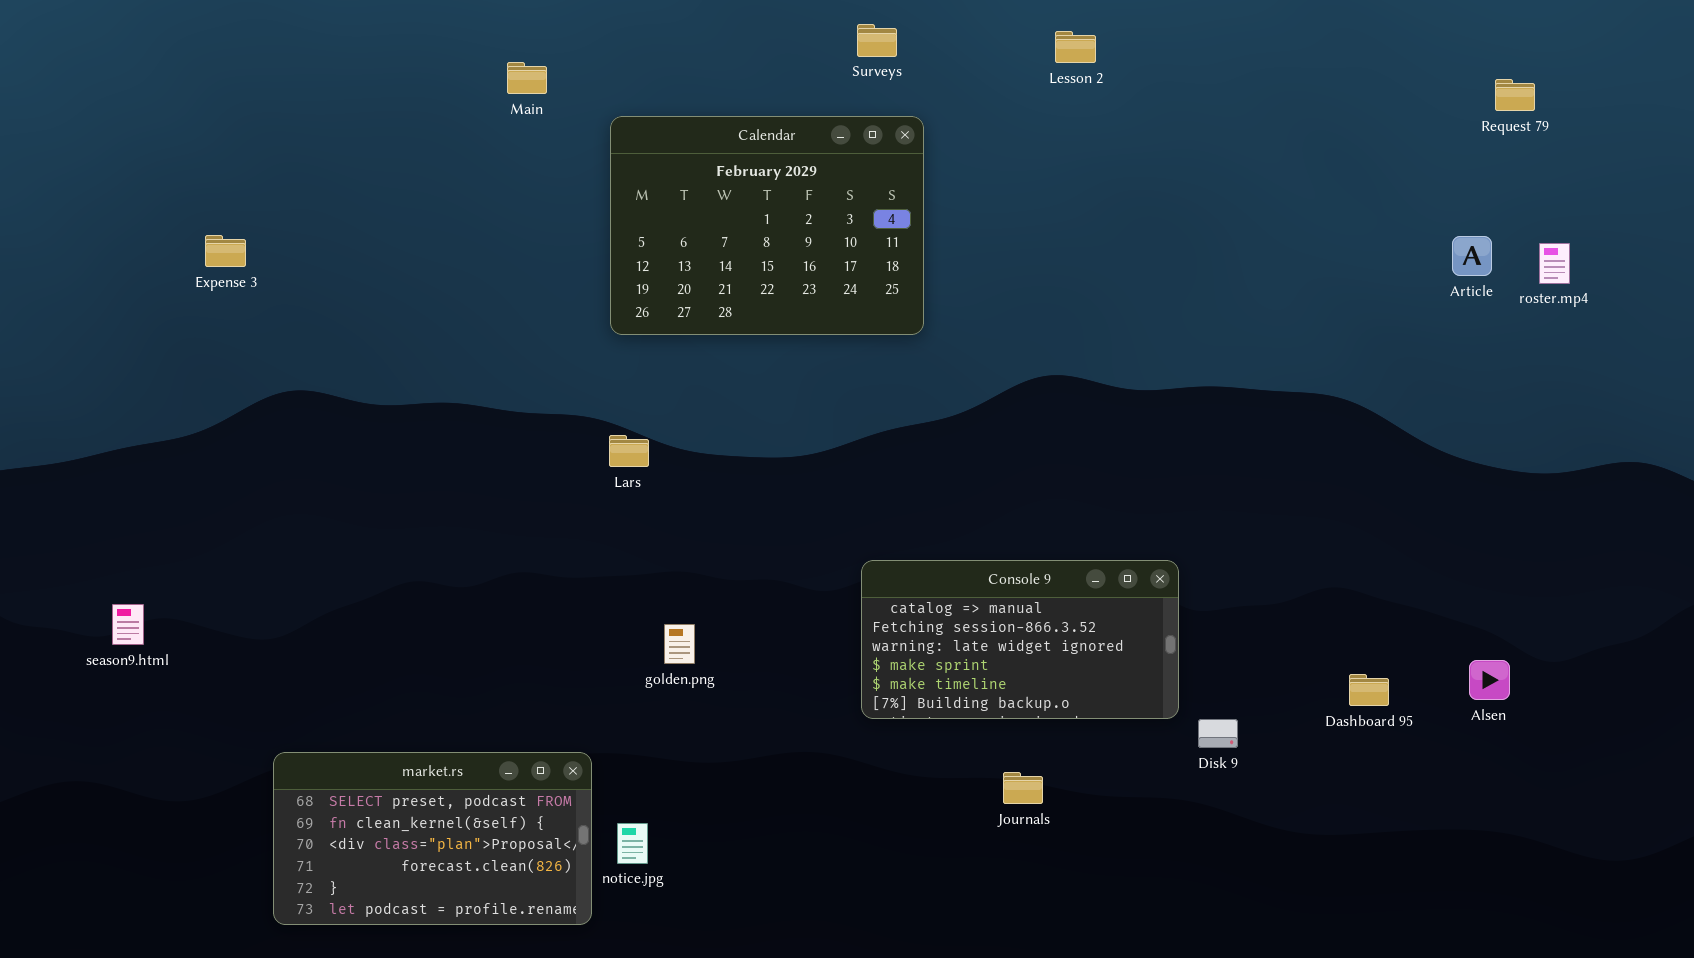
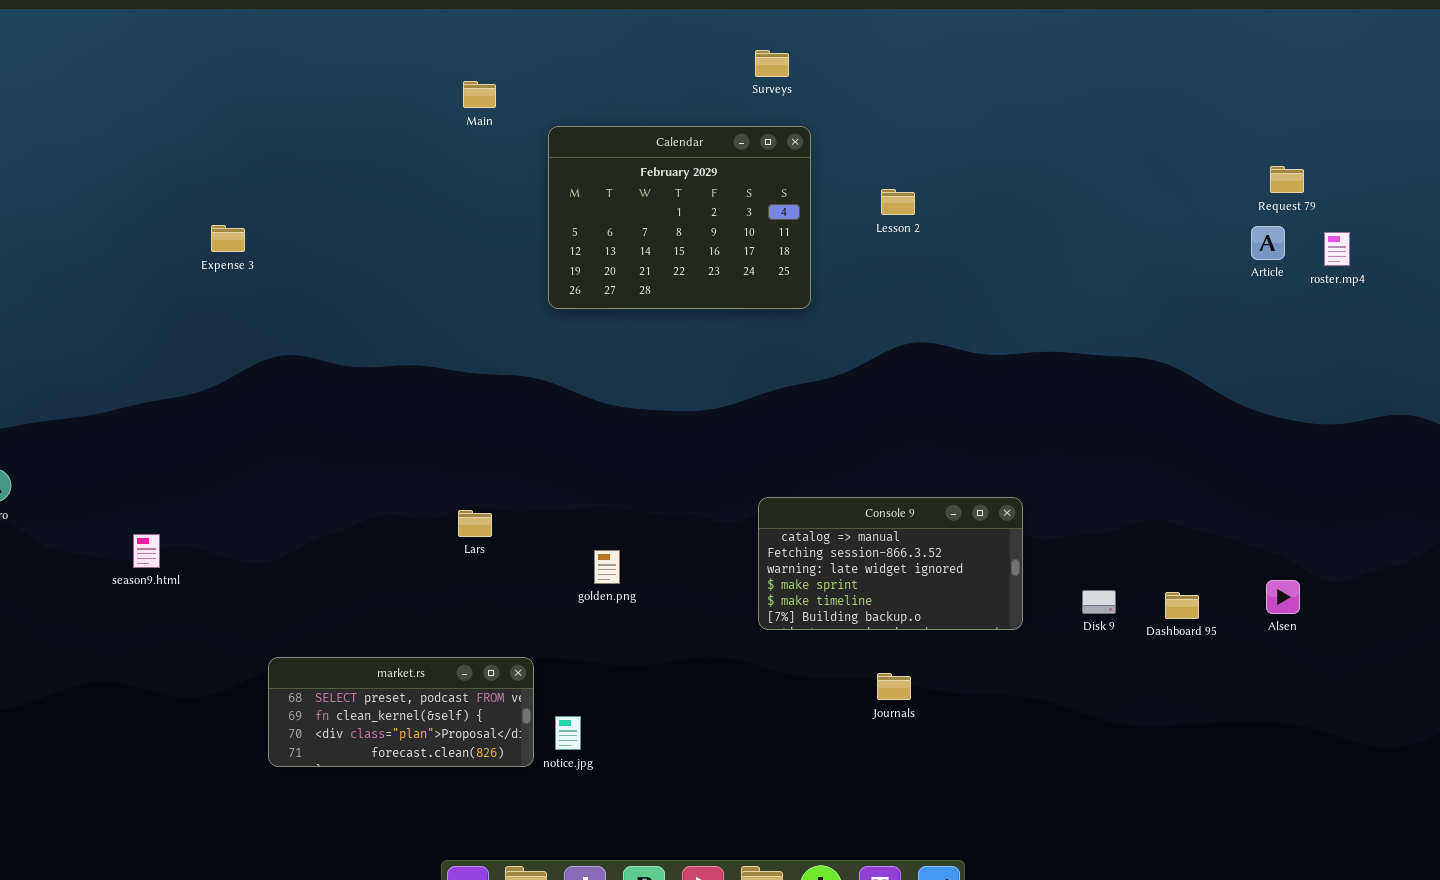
Lesson 2: [1055,31,1096,63] -> [881,189,915,215], moved
Request 79: [1495,79,1535,111] -> [1270,166,1304,193], moved
Lars: [609,435,649,467] -> [458,510,492,537], moved
Disk 9: [1198,719,1238,748] -> [1082,590,1116,614], moved
market.rs: [273,752,592,925] -> [268,657,534,767], resized

